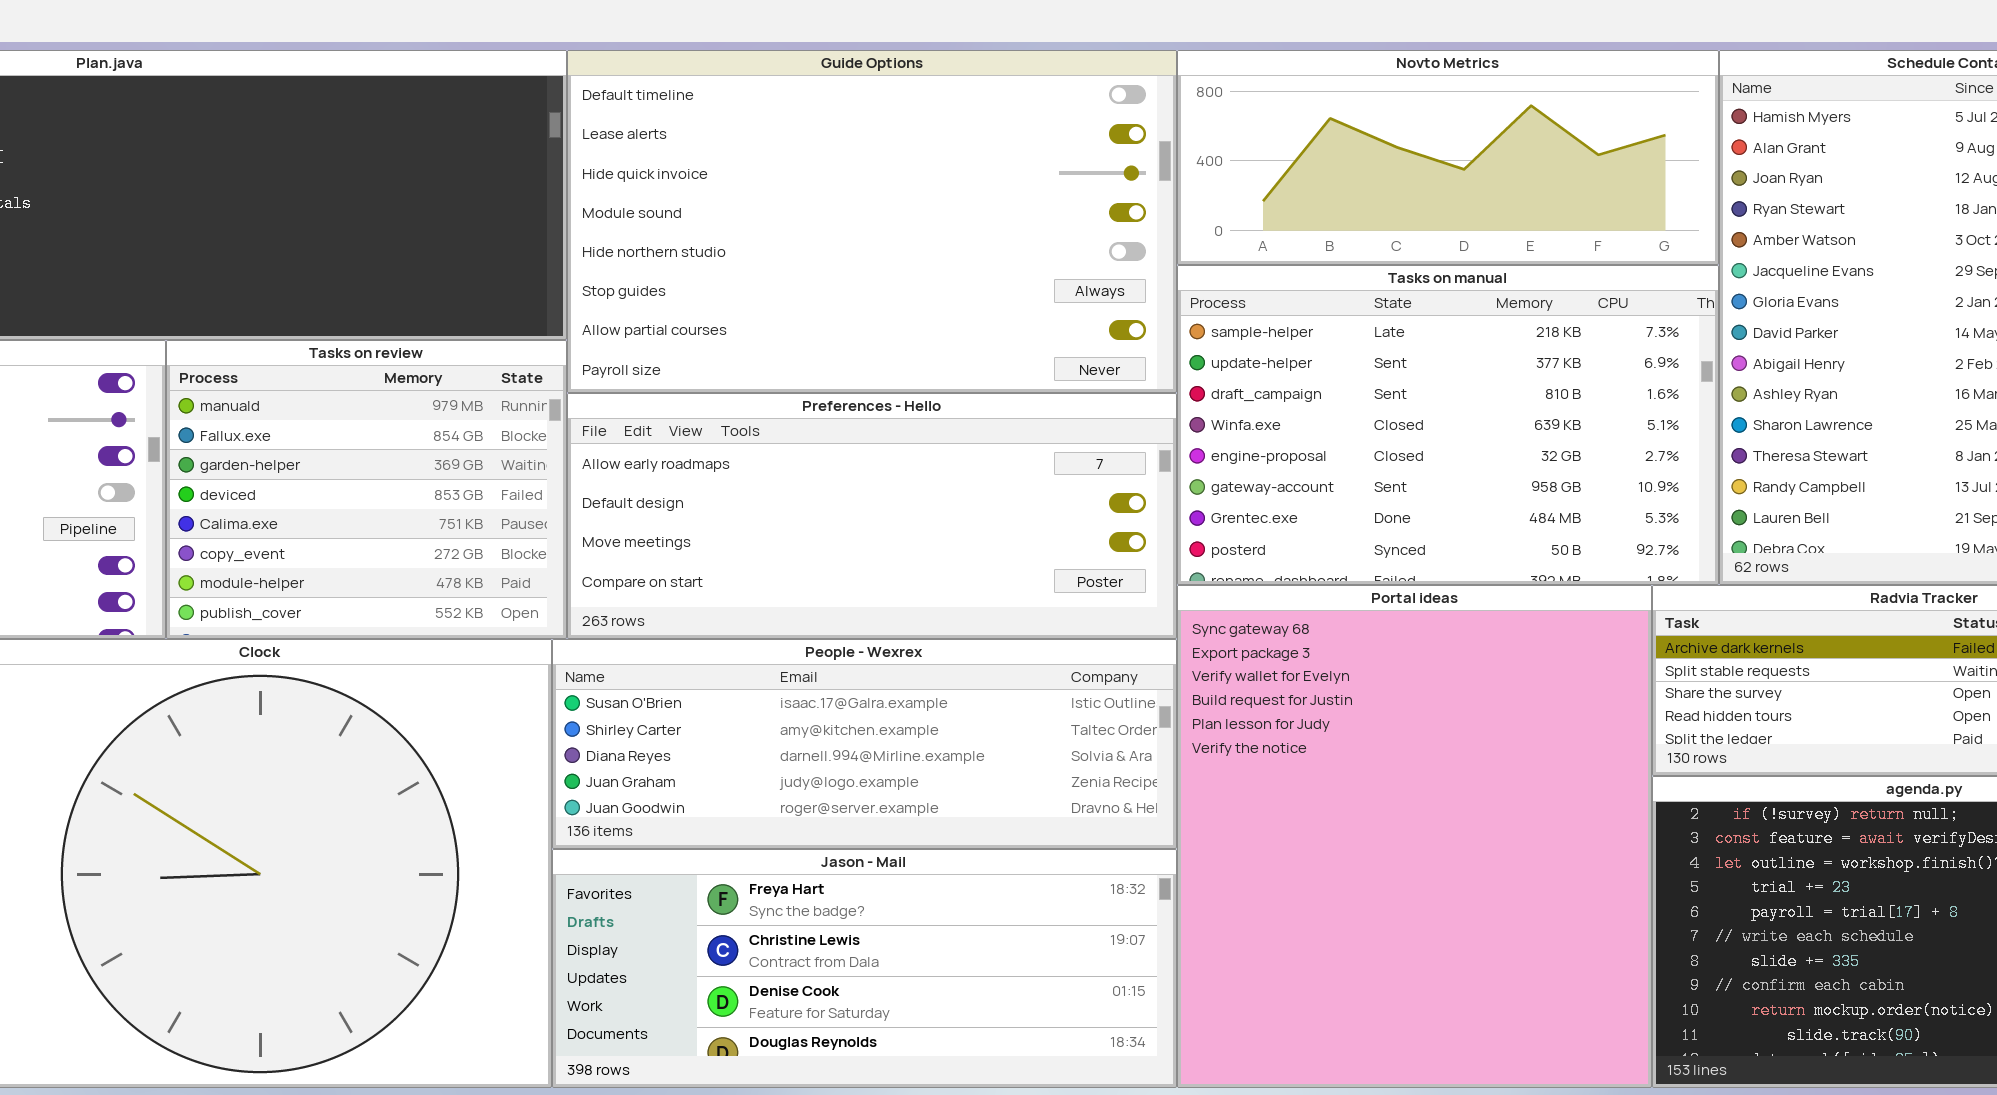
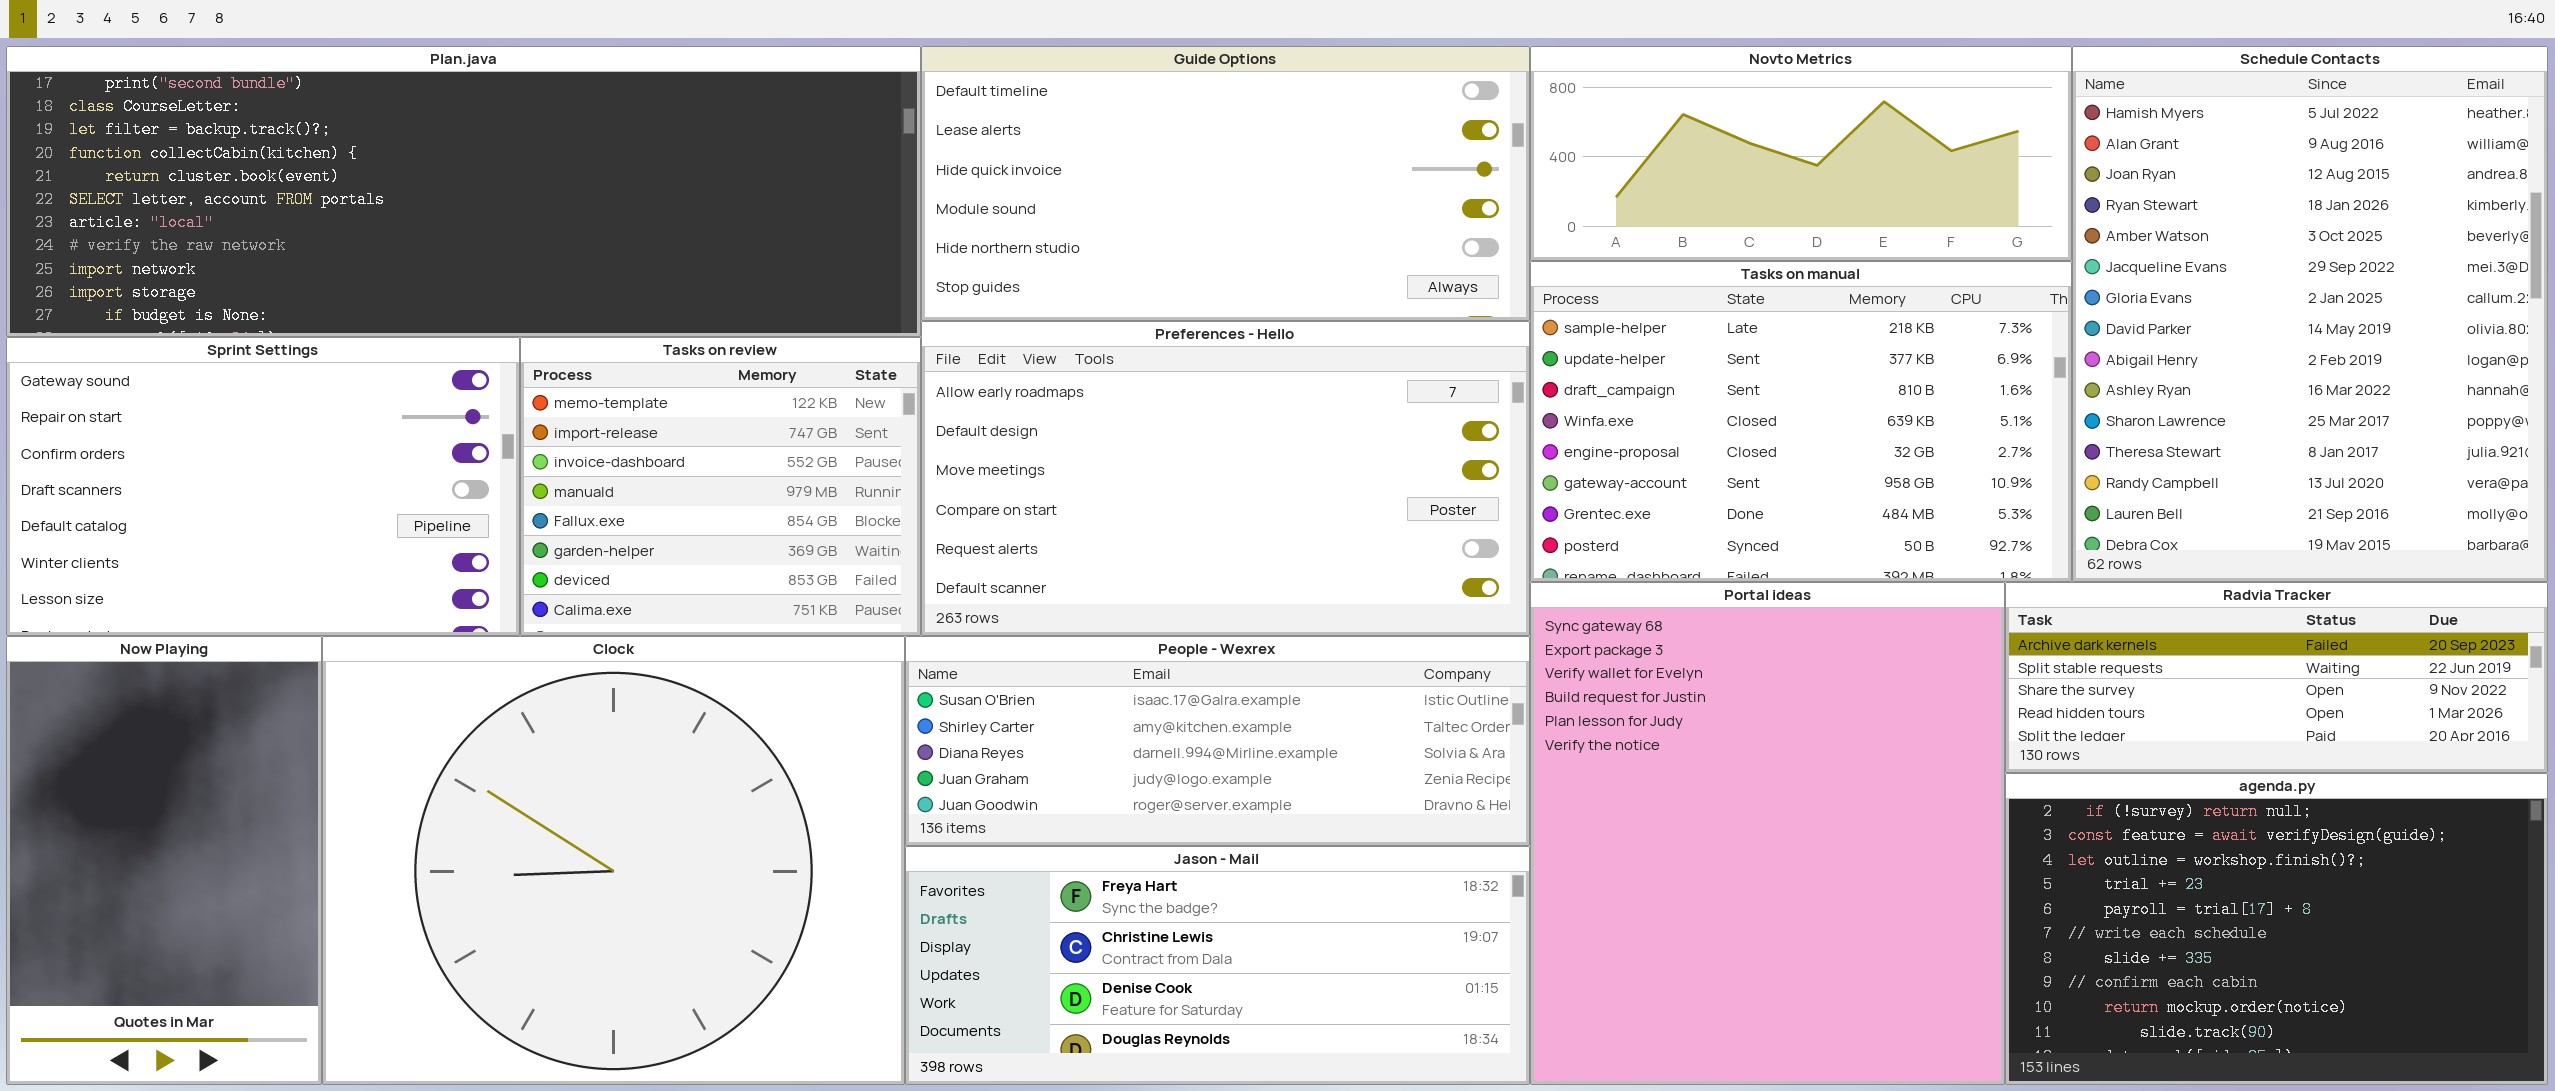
Guide Options: [567,50,1177,393] -> [921,46,1530,321], resized
Tasks on review: [166,340,567,639] -> [520,337,921,636], scrolled up 3 rows
Preferences - Hello: [567,393,1177,639] -> [921,321,1530,636], resized

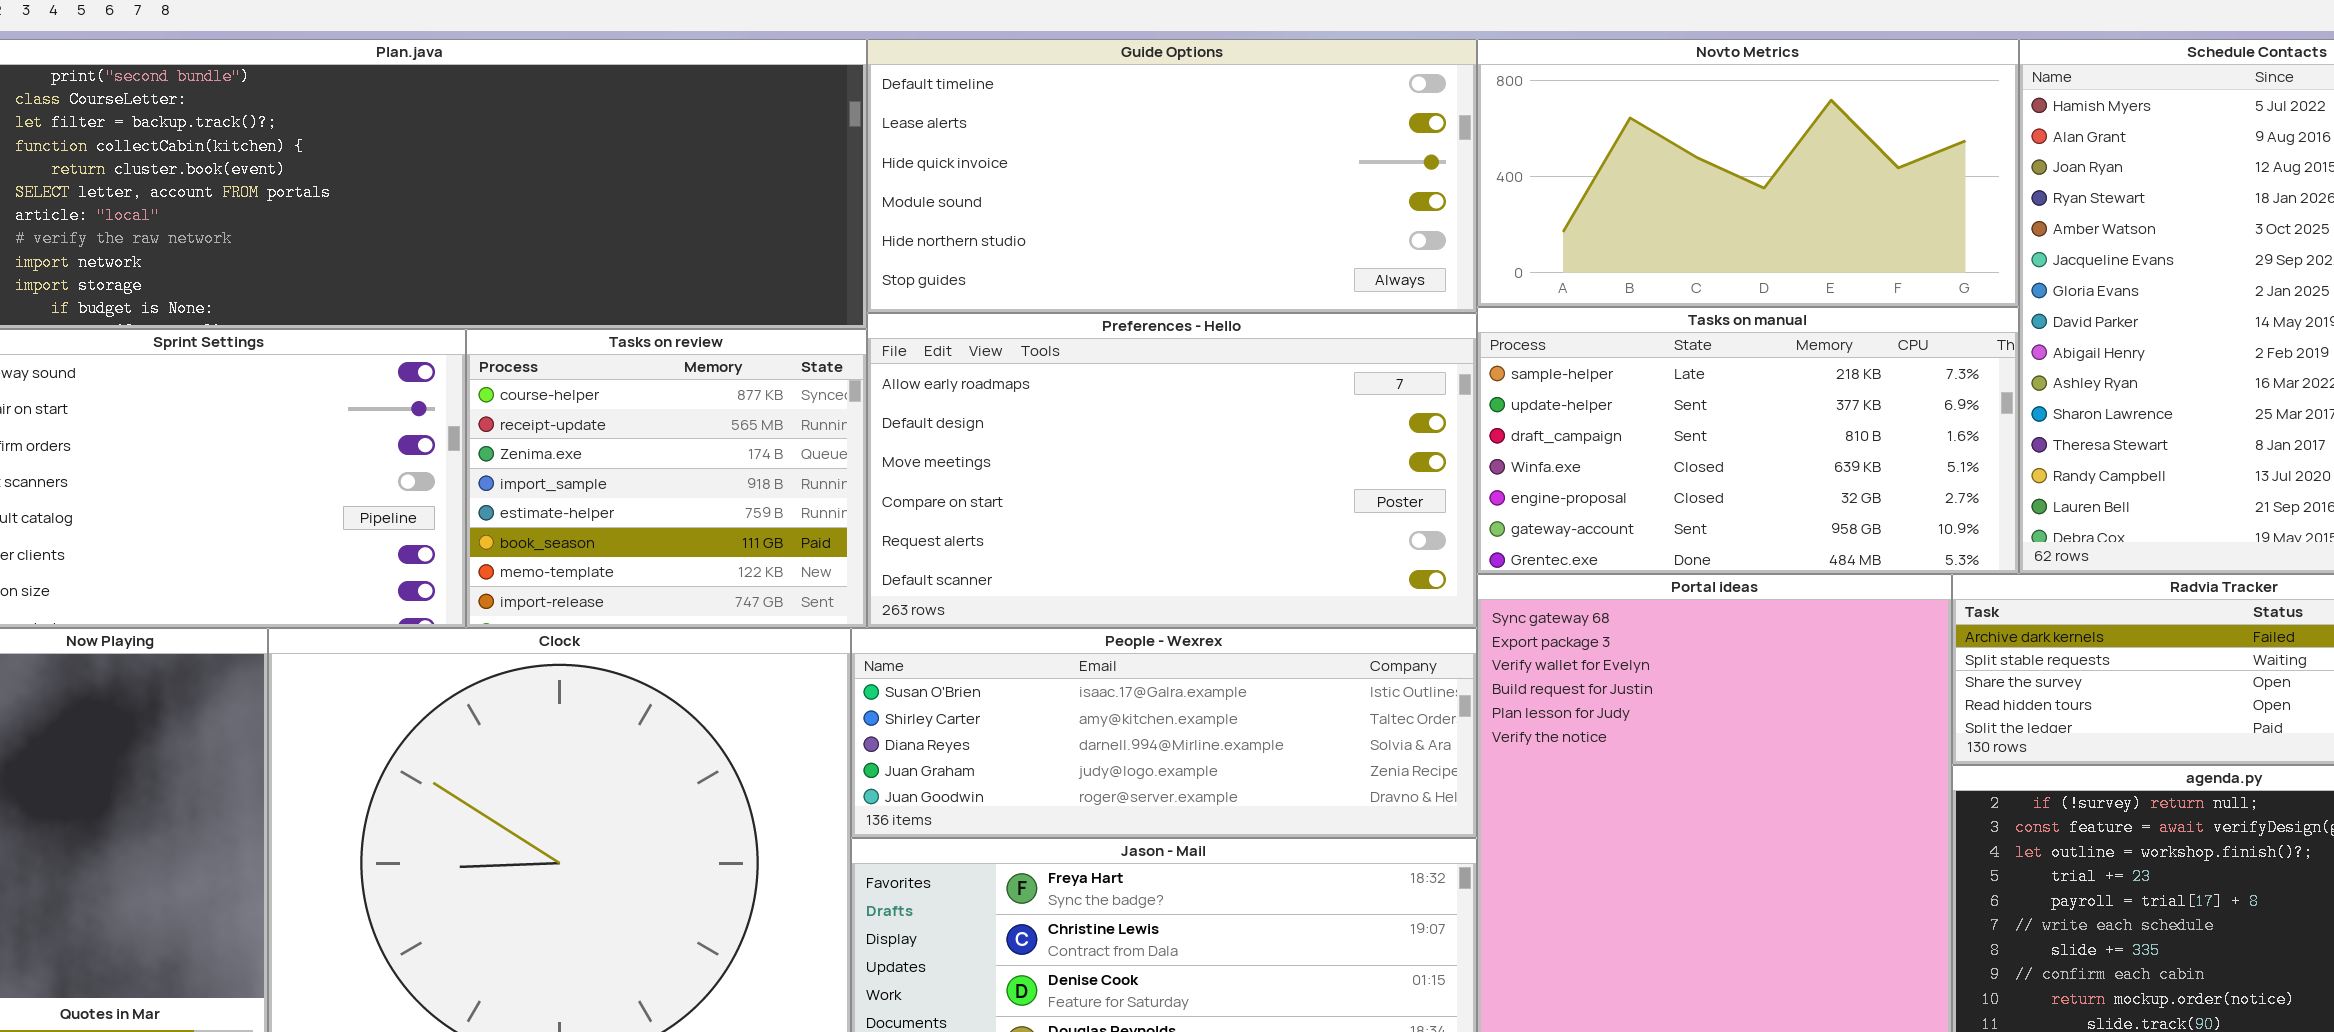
Novto Metrics: [1530,46,2072,261] -> [1477,39,2019,307], resized
Tasks on manual: [1530,261,2072,582] -> [1477,307,2019,574], resized
Tasks on review: [520,337,921,636] -> [466,329,867,628], scrolled up 6 rows

